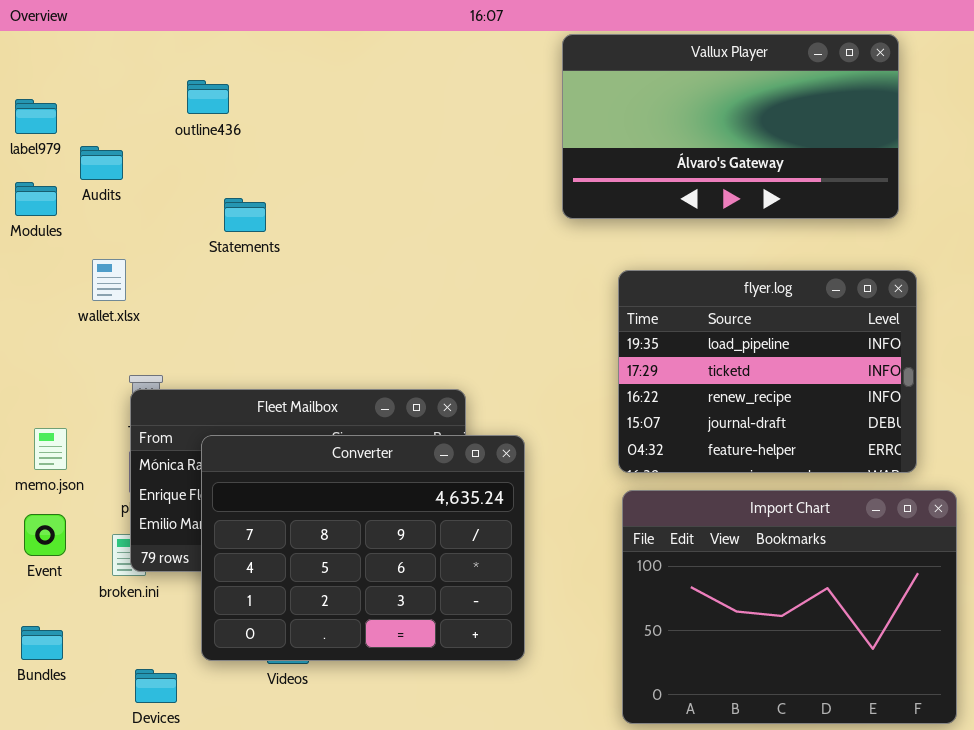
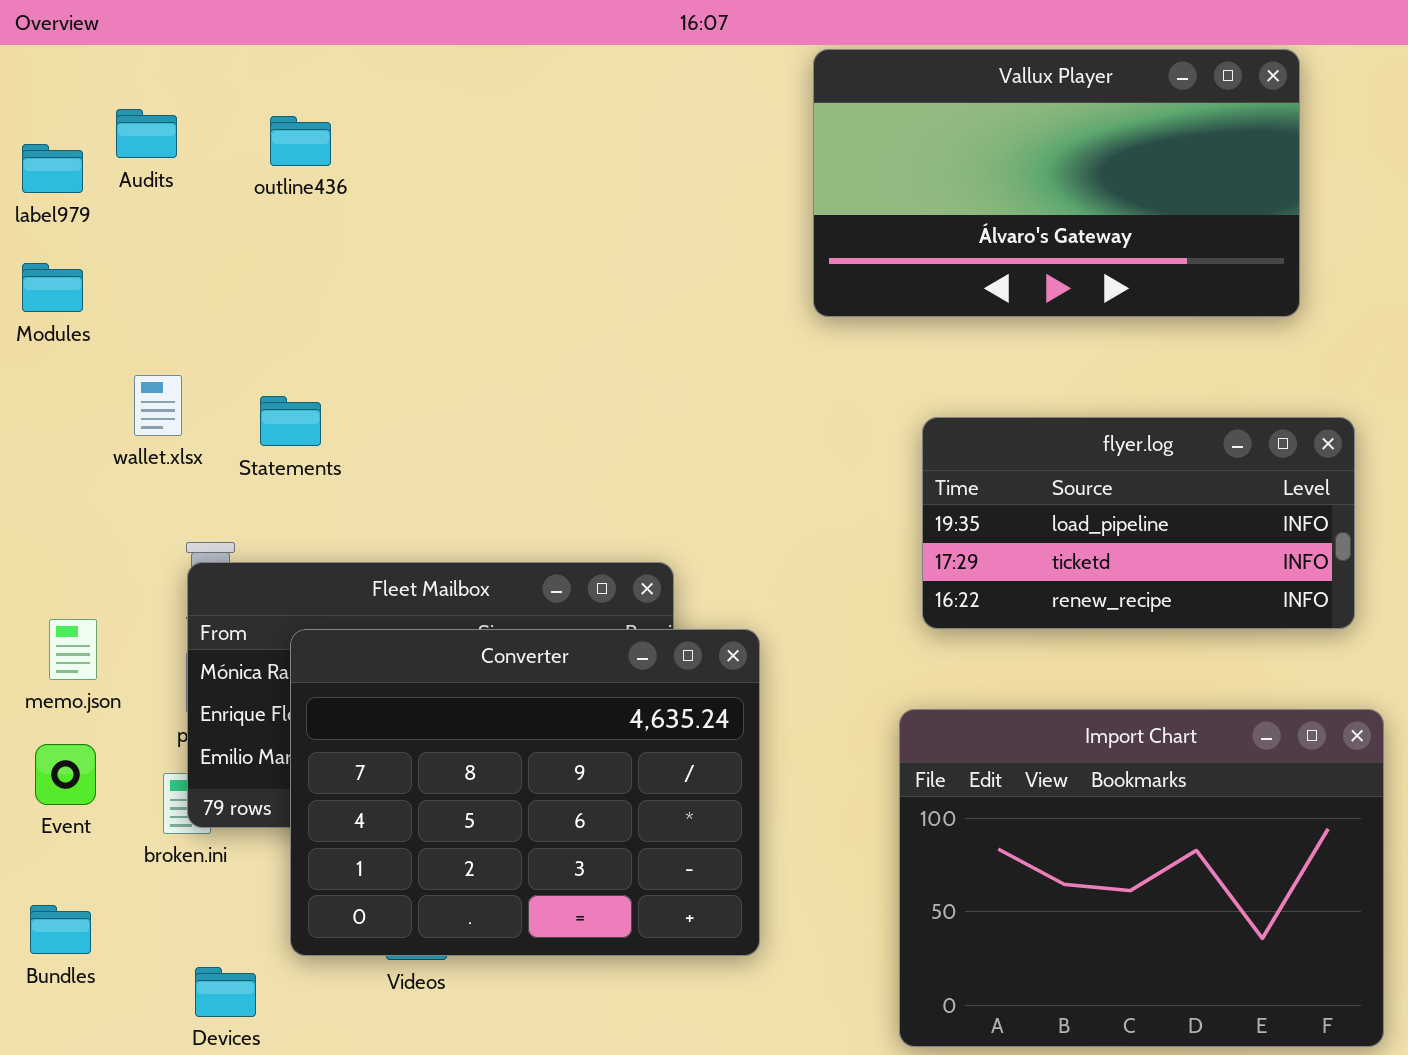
Audits: [80,146,123,180] -> [116,109,177,158], moved
Statements: [224,198,266,232] -> [260,396,321,446], moved
flyer.log: [618,270,917,473] -> [922,417,1355,629], moved, resized

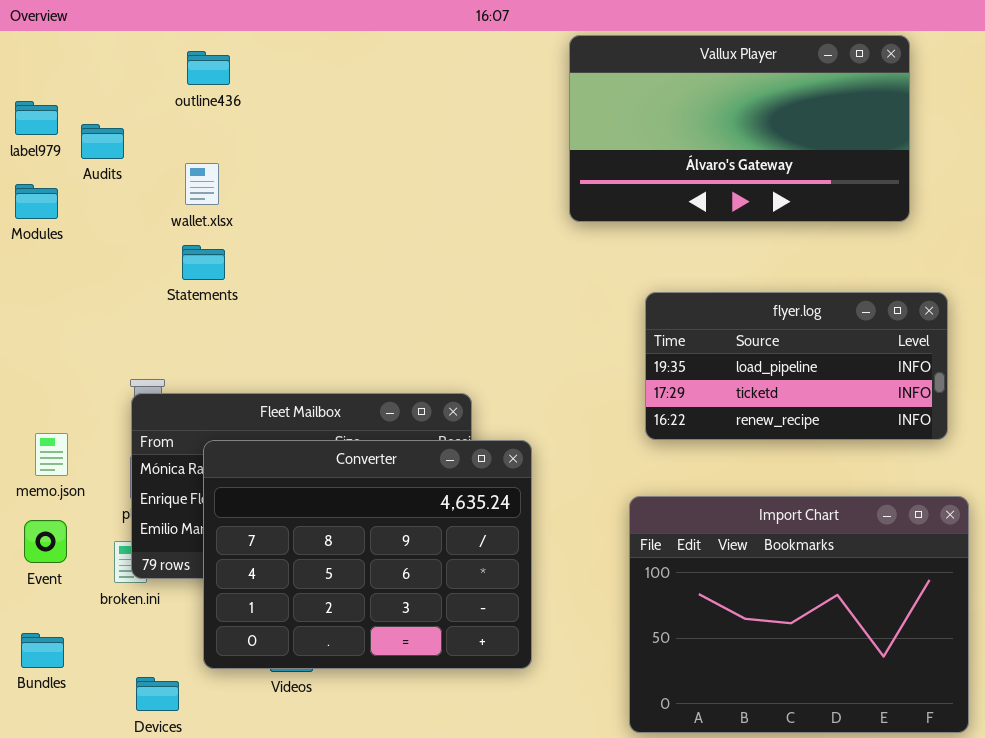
Audits: [116,109,177,158] -> [81,124,124,159], moved
outline436: [270,116,331,166] -> [187,51,230,85], moved
wallet.xlsx: [134,375,182,436] -> [185,163,219,205], moved
Statements: [260,396,321,446] -> [182,245,225,280], moved

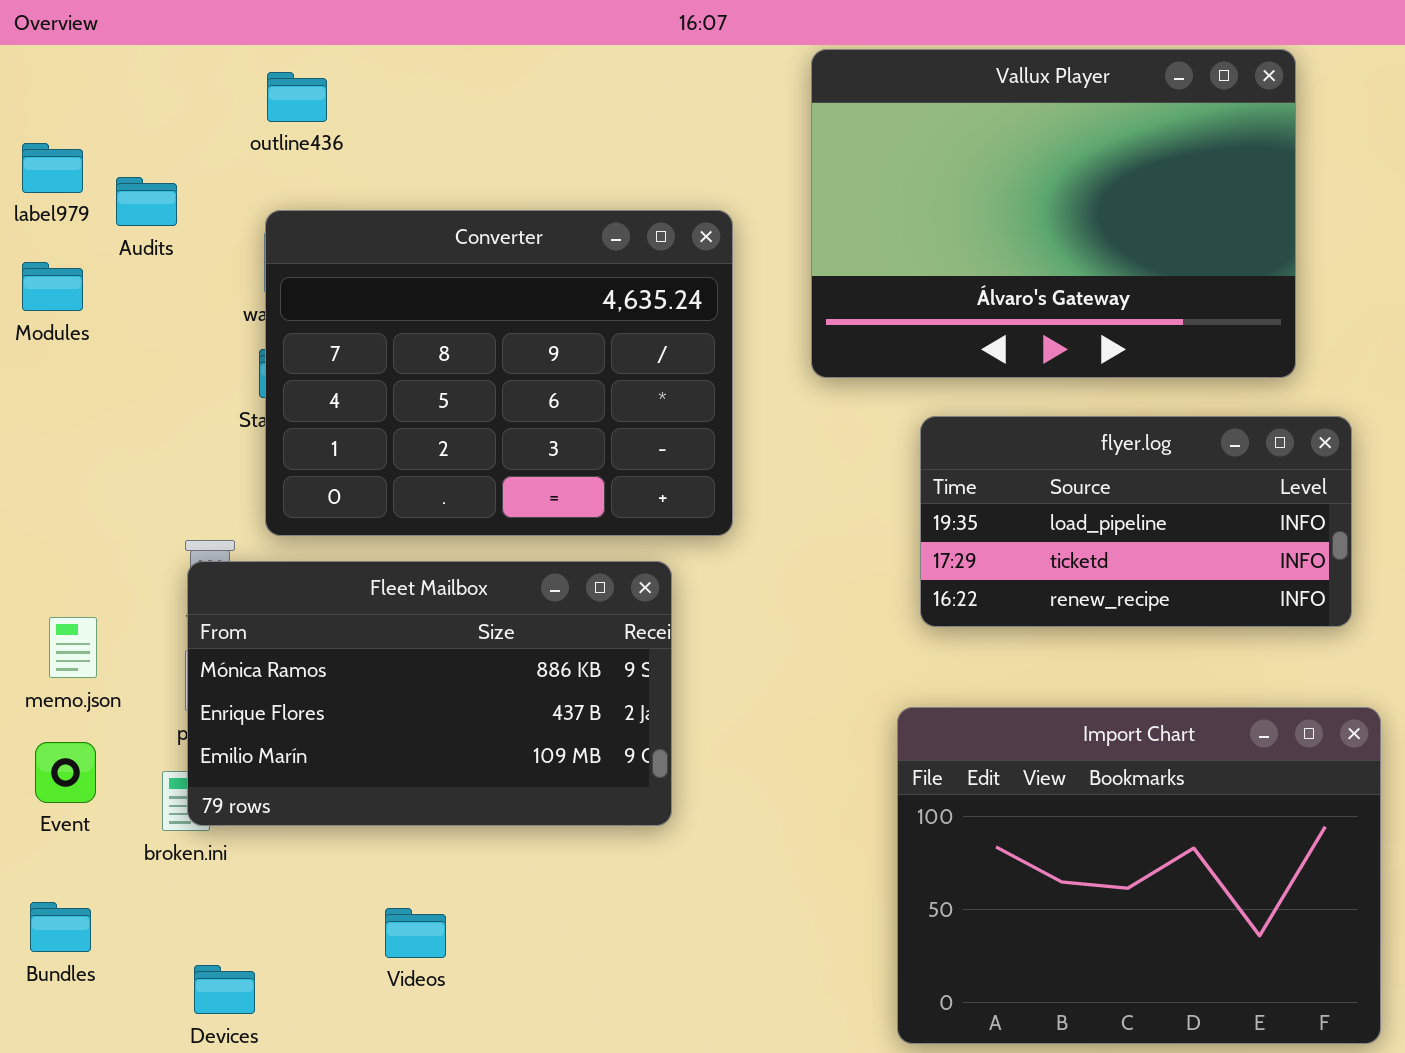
Vallux Player: [569,35,910,222] -> [811,49,1296,378], resized
Converter: [203,440,532,669] -> [265,210,733,536], moved

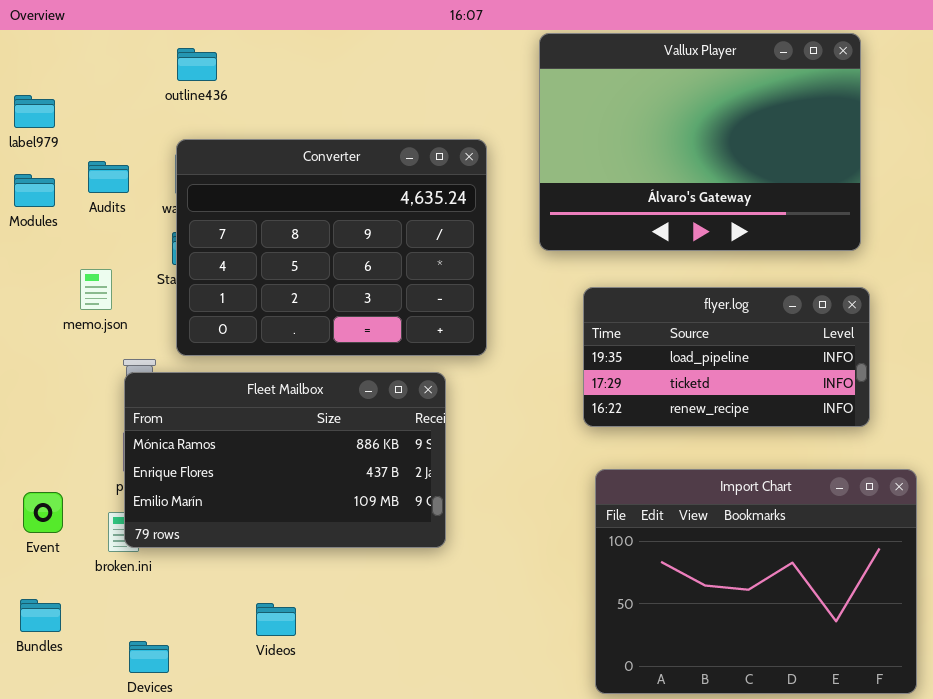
Audits: [116,177,177,226] -> [88,161,129,193], moved
flyer.log: [920,416,1352,627] -> [583,287,870,427], moved
memo.json: [49,617,97,678] -> [80,269,112,310], moved

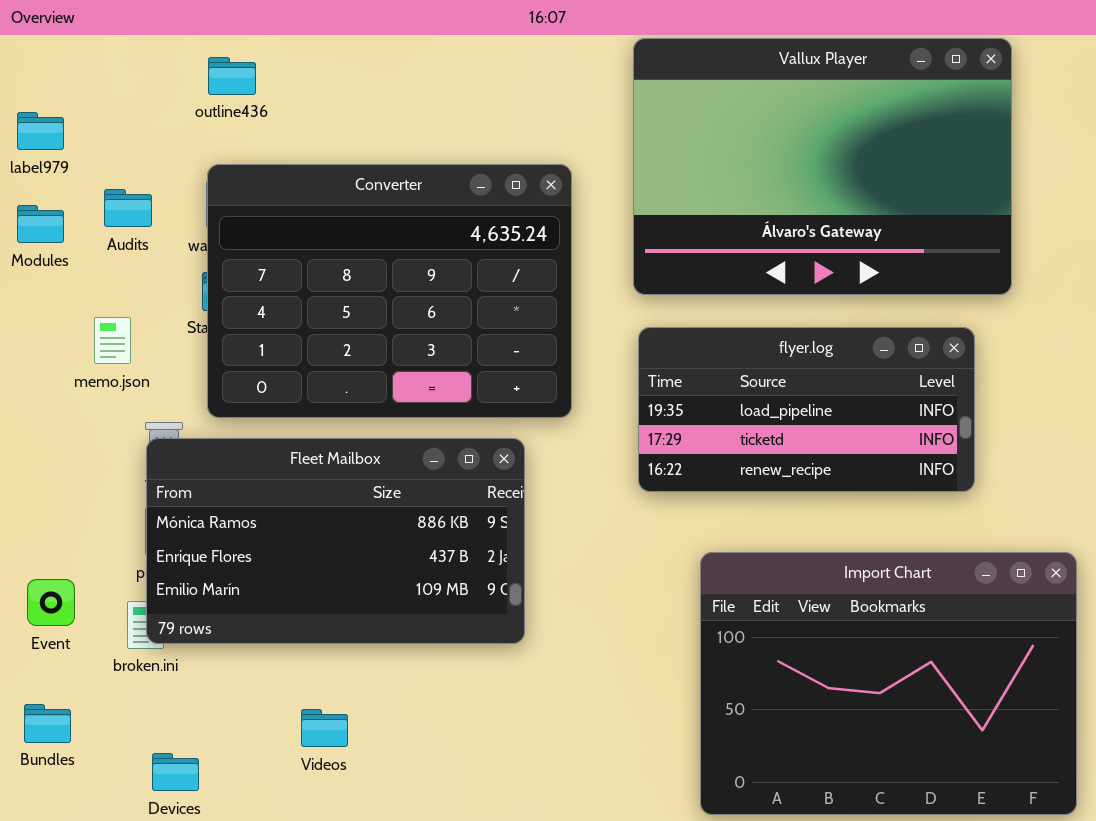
flyer.log: [583,287,870,427] -> [638,327,975,492], moved

